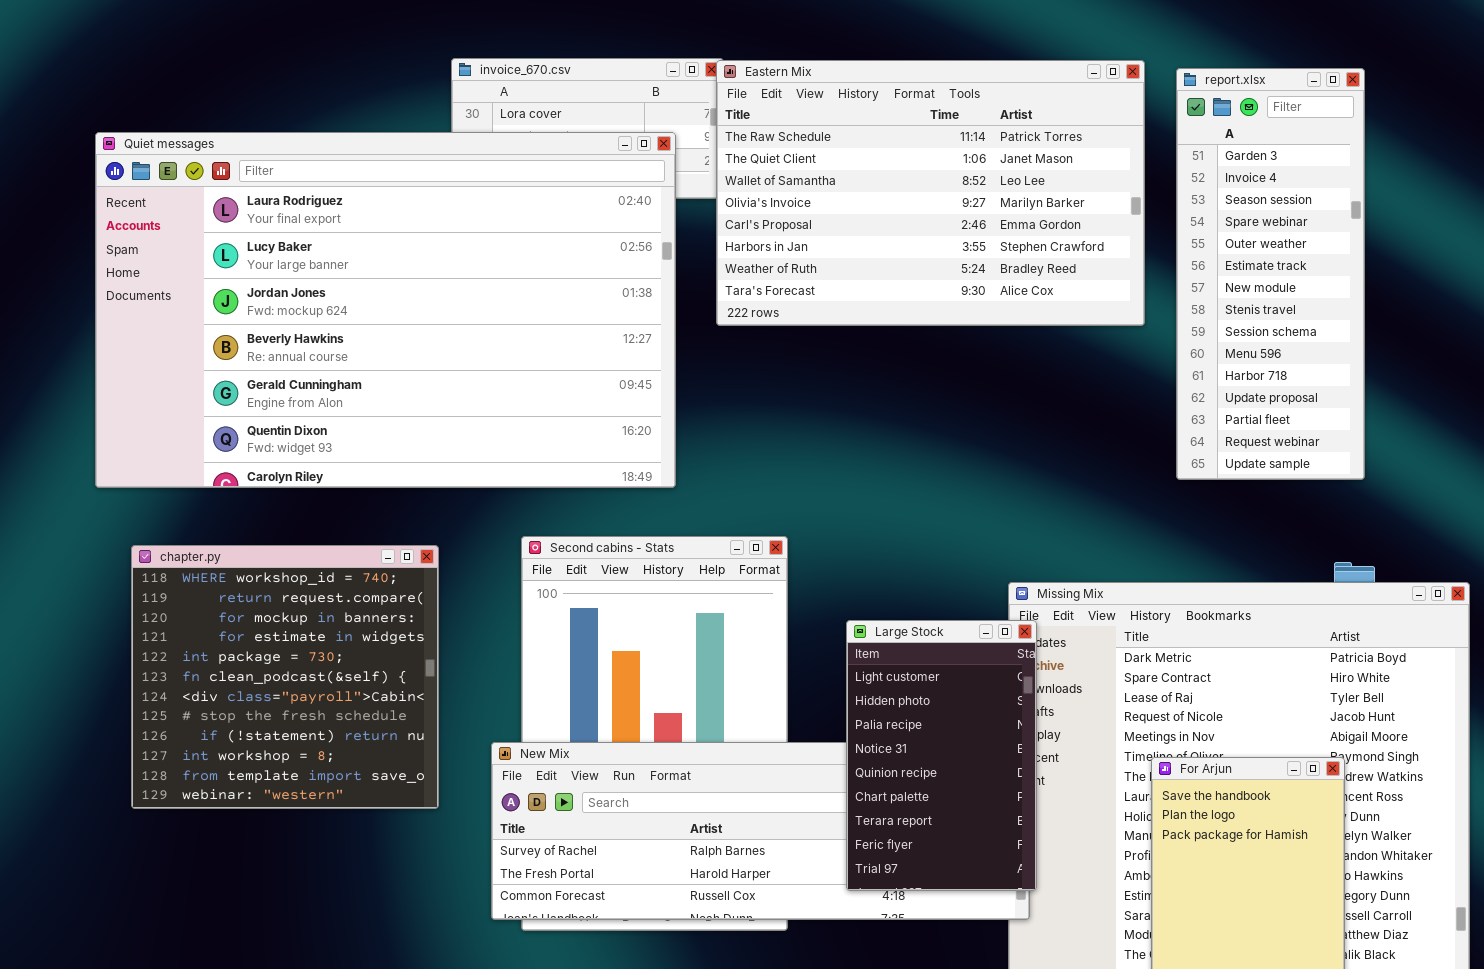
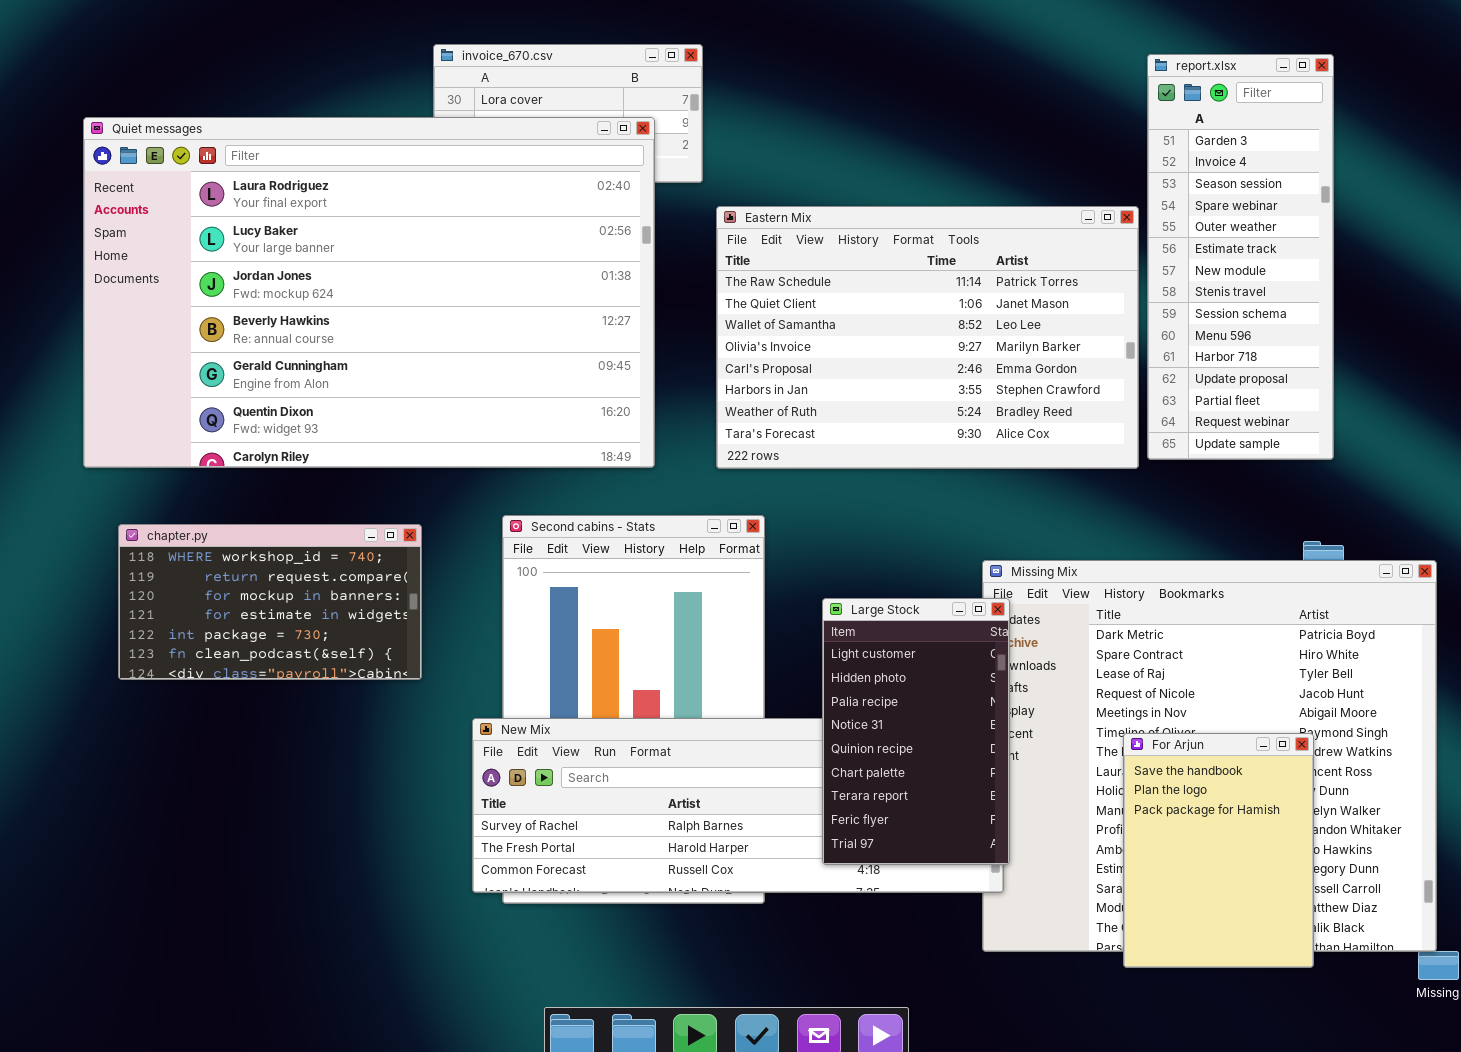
Eastern Mix: [716,60,1145,326] -> [716,206,1139,469], moved
chapter.py: [131,545,439,809] -> [118,524,422,680], resized

